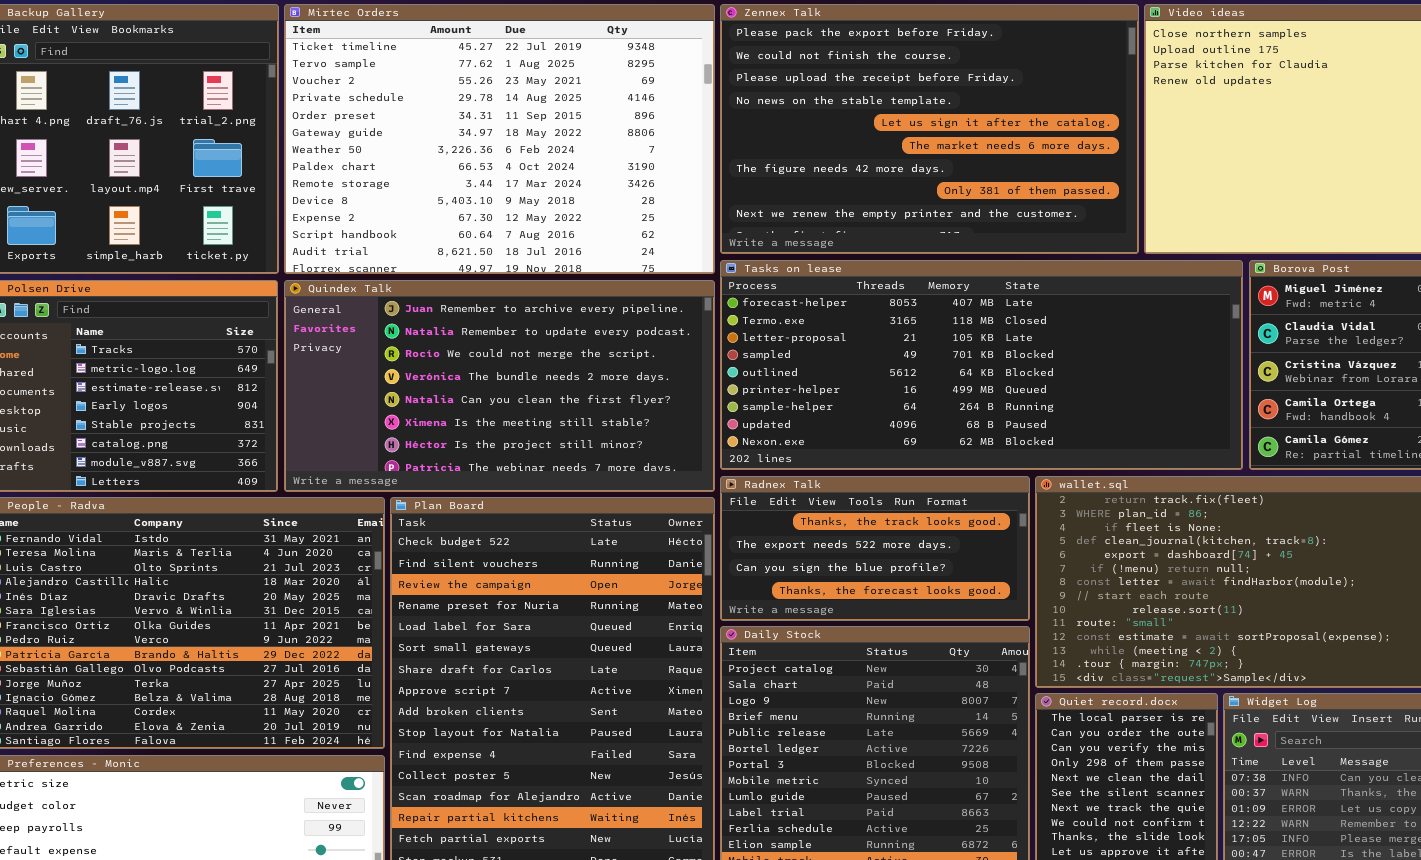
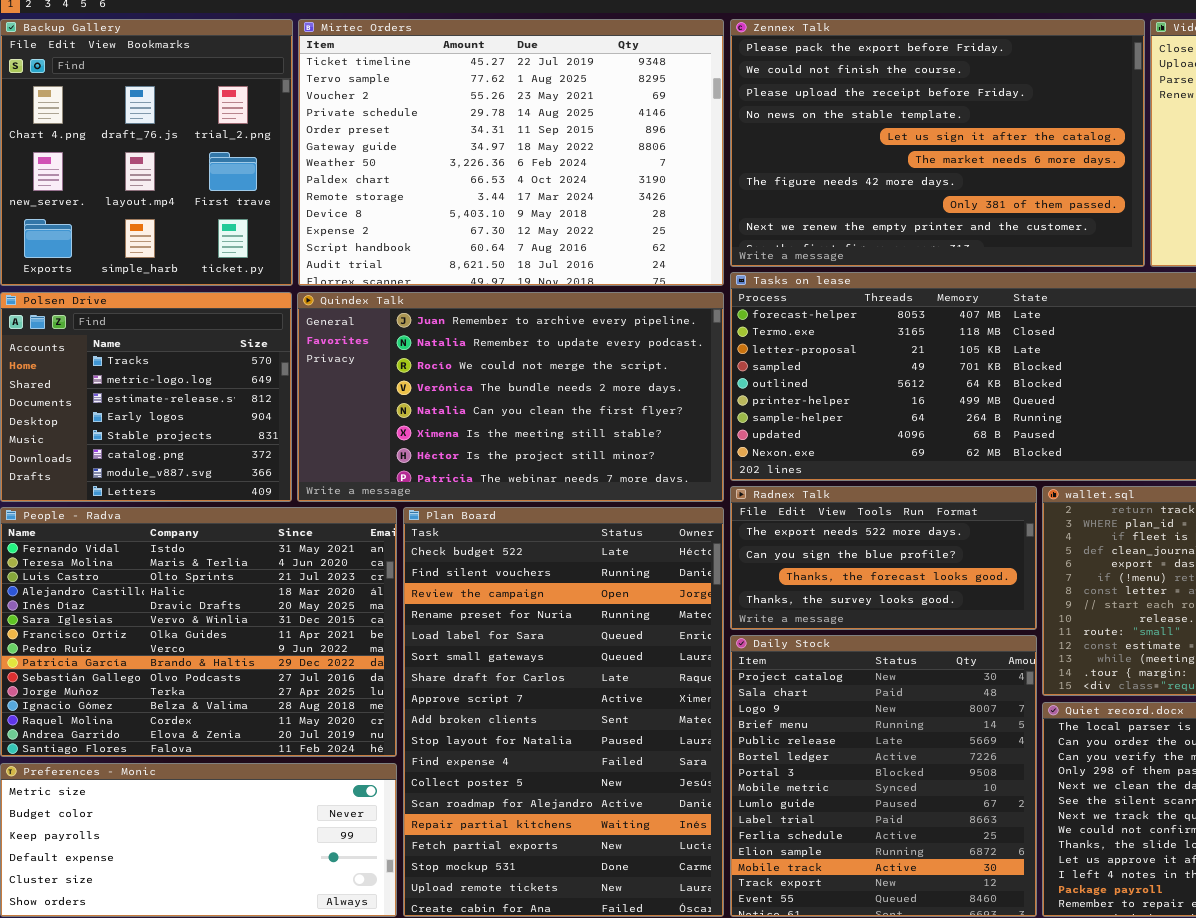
Radnex Talk: [720,476,1030,621] -> [730,486,1037,630], scrolled down 1 row

